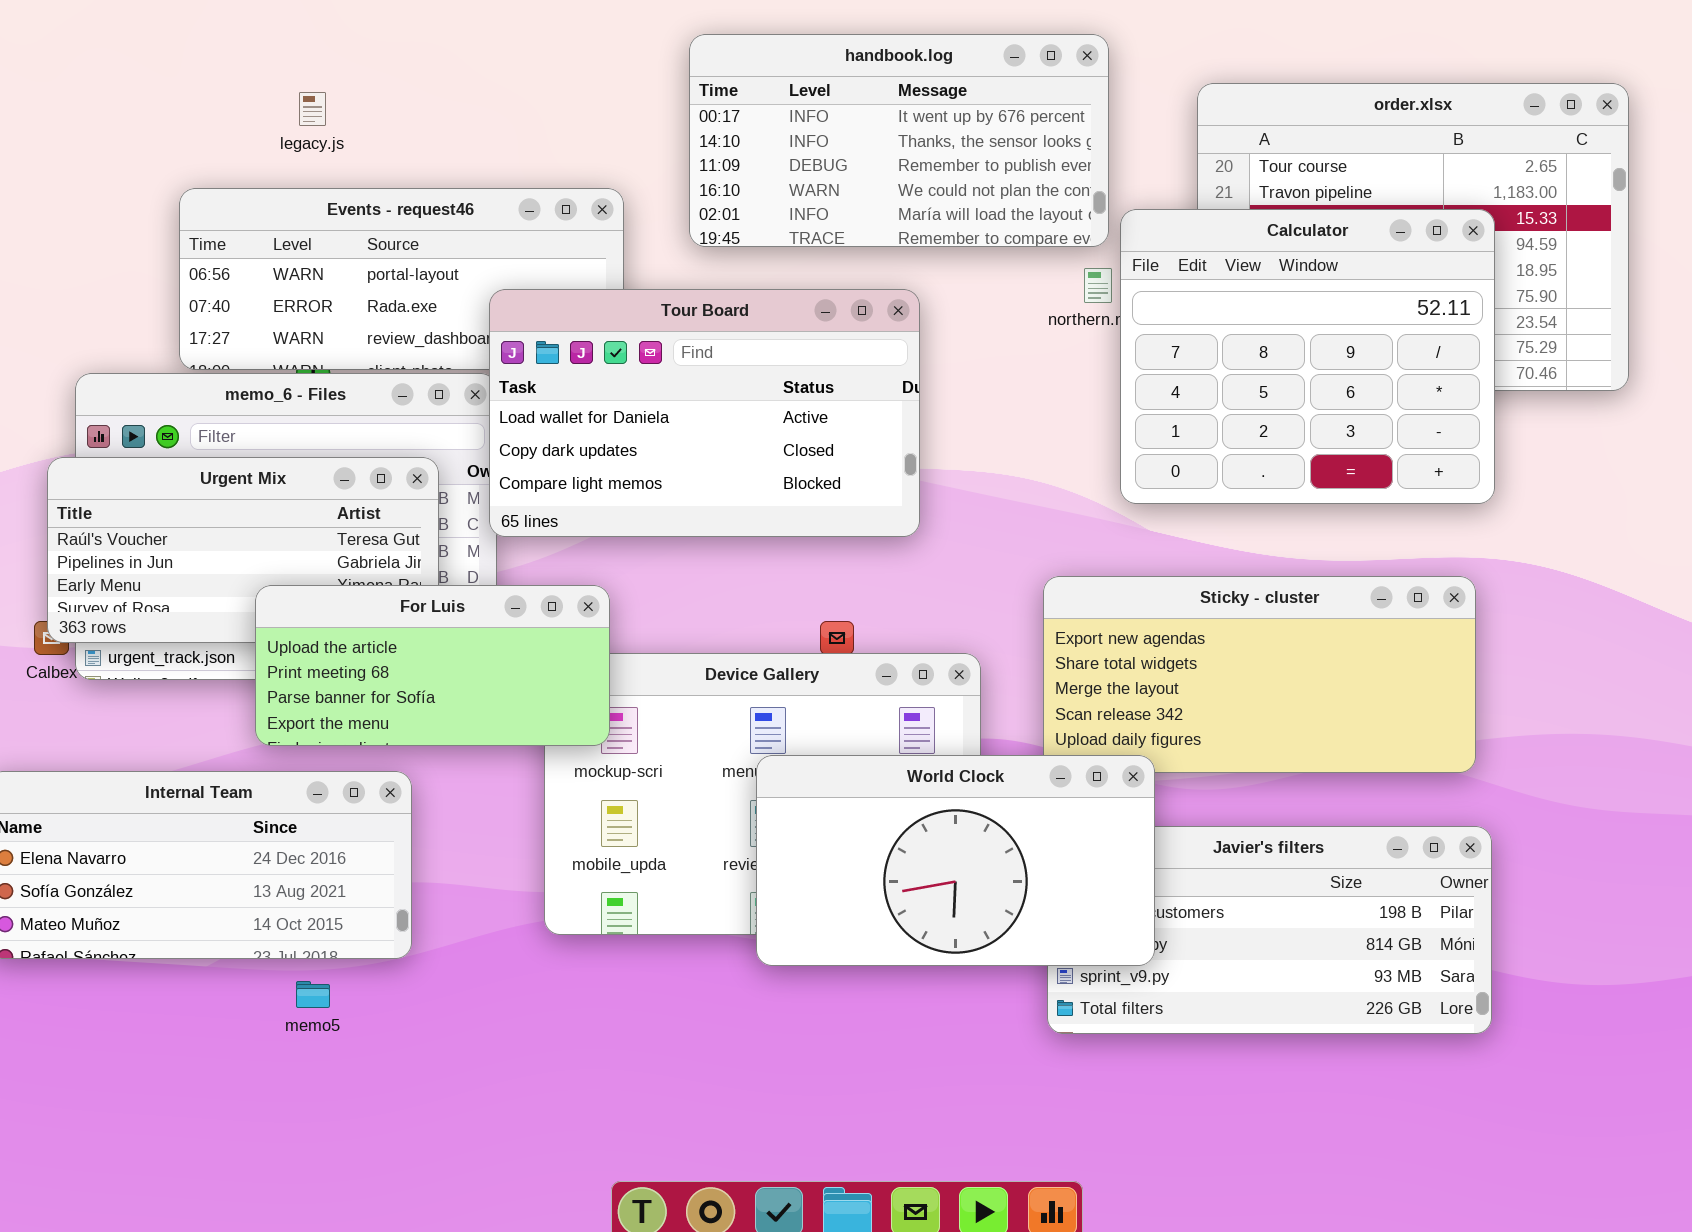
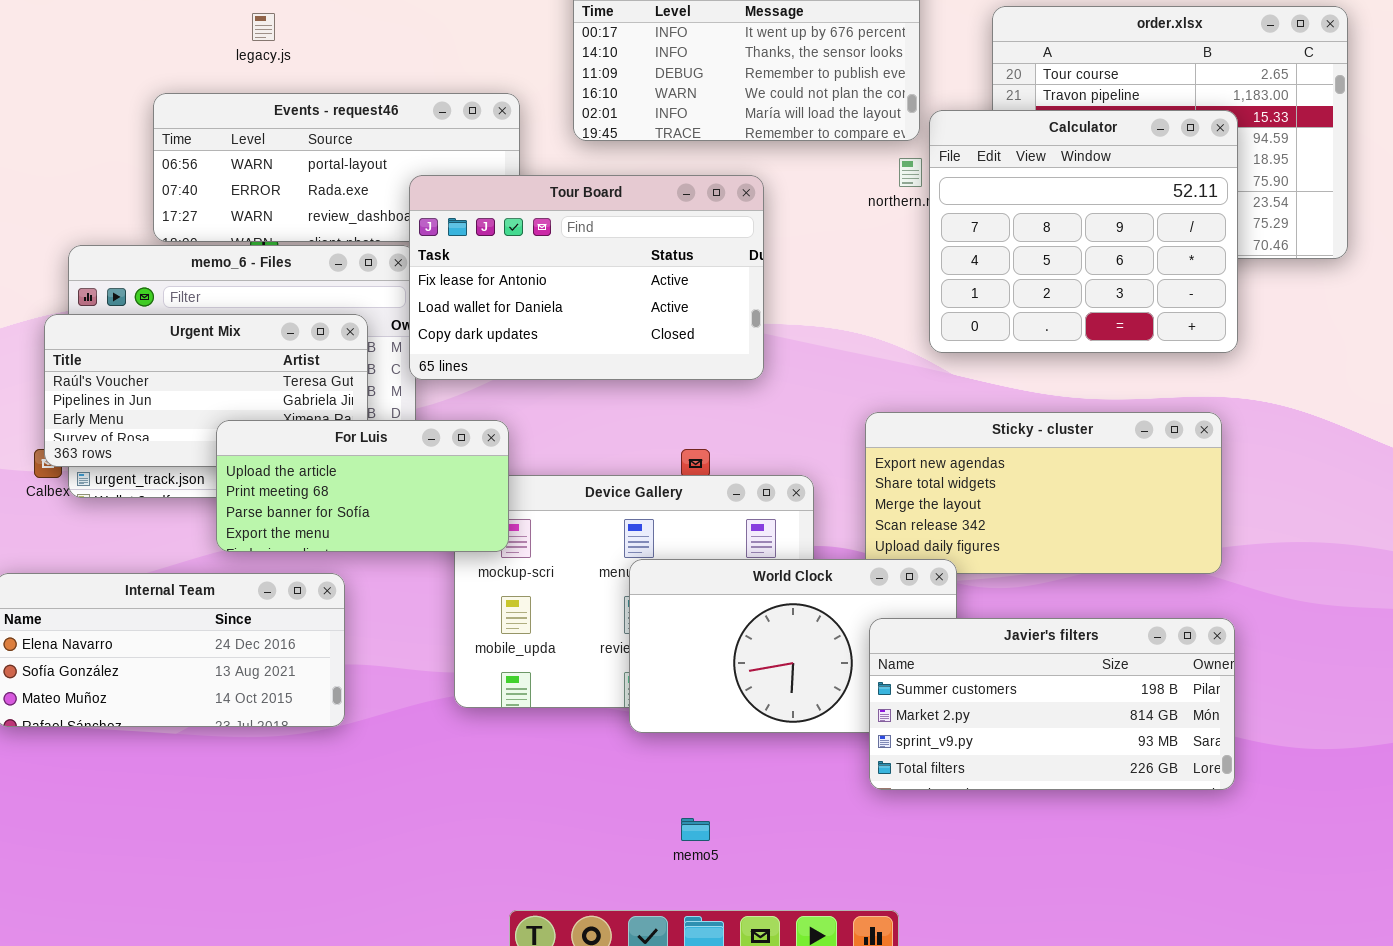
Tour Board: [489,289,920,537] -> [409,175,764,380], scrolled up 1 row
Javier's filters: [1047,826,1492,1034] -> [869,618,1235,790], raised
memo5: [296,981,330,1008] -> [681,818,710,841], moved

